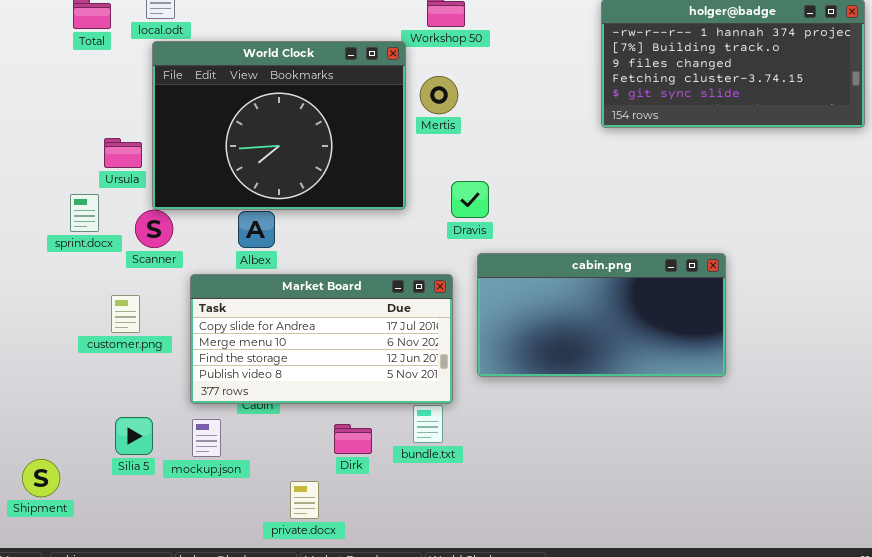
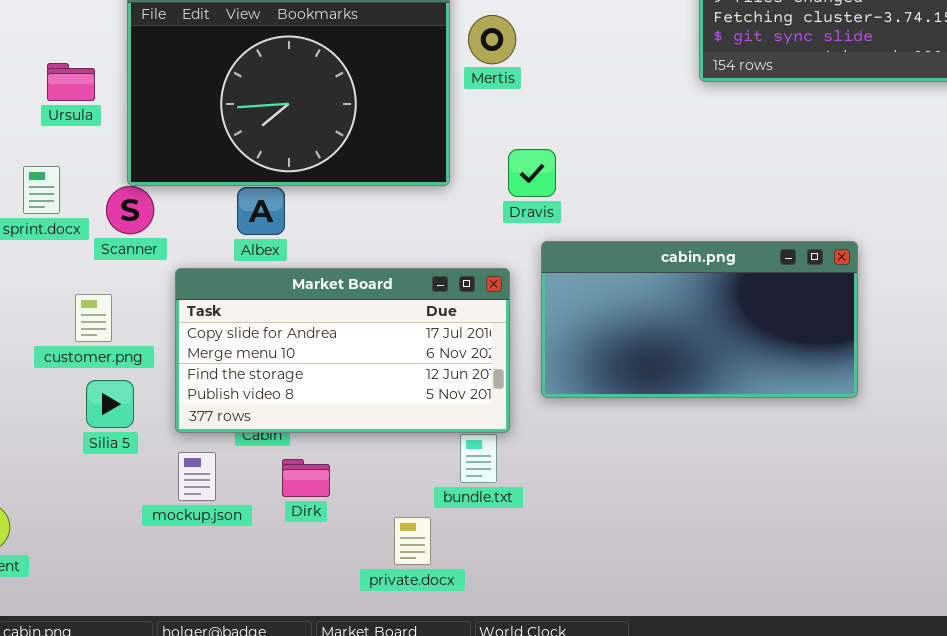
Ursula: [104,138,142,168] -> [47,63,95,101], moved
Silia 5: [115,417,153,455] -> [86,380,134,428], moved
Dirk: [334,424,372,454] -> [282,459,330,497], moved
private.docx: [290,481,319,519] -> [394,517,431,565], moved

